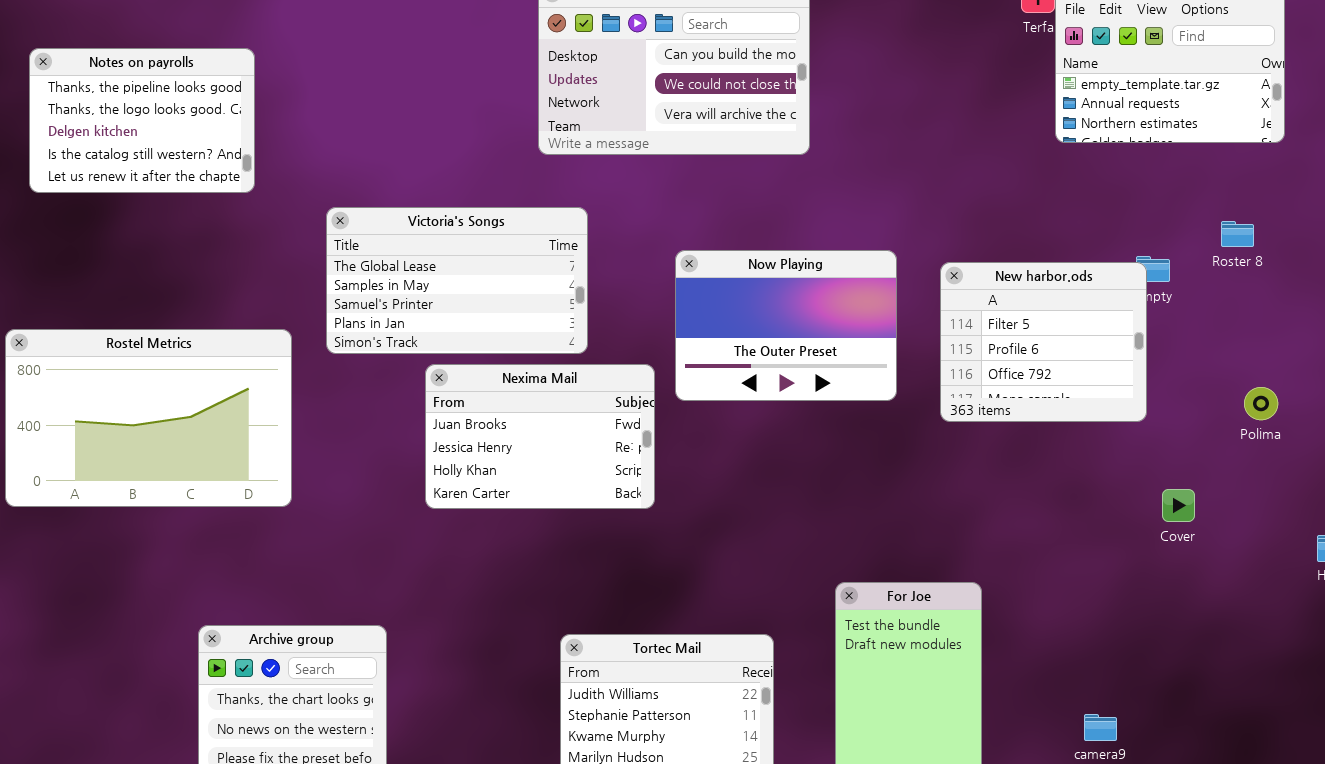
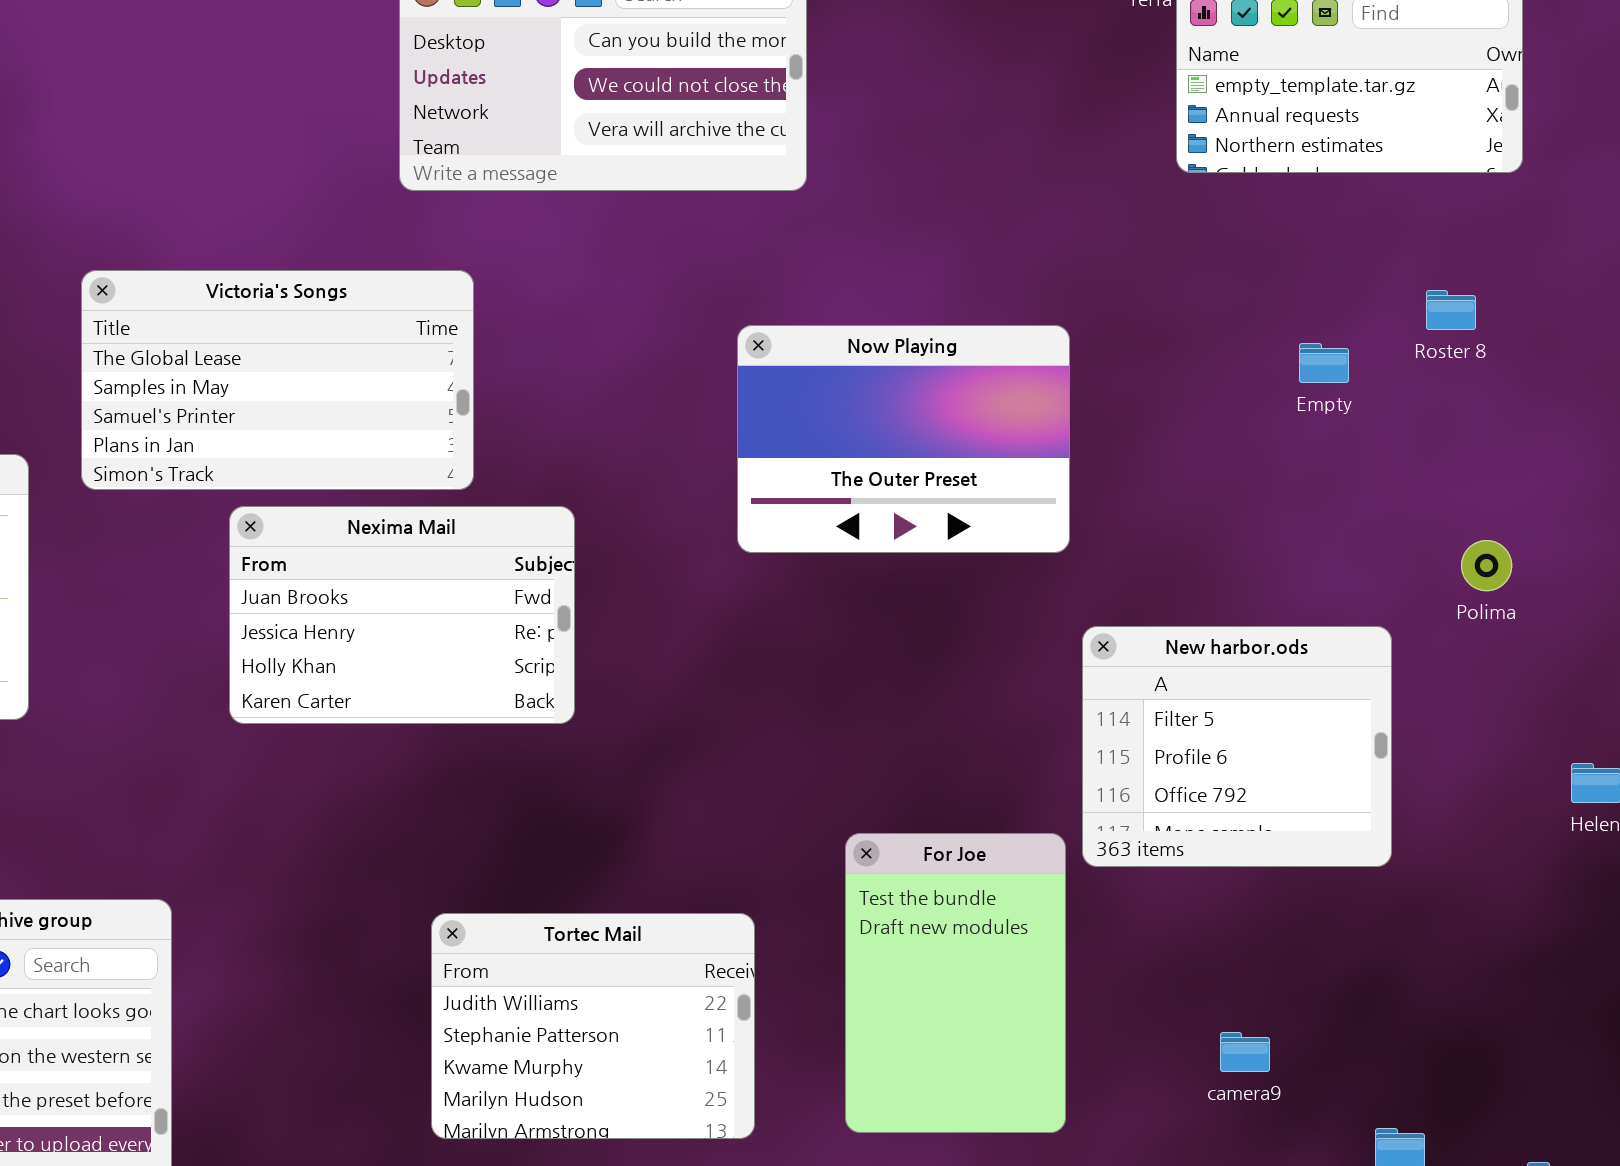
Now Playing: [675,250,897,401] -> [737,325,1070,553], moved
New harbor.ods: [940,262,1147,422] -> [1082,626,1392,867], moved

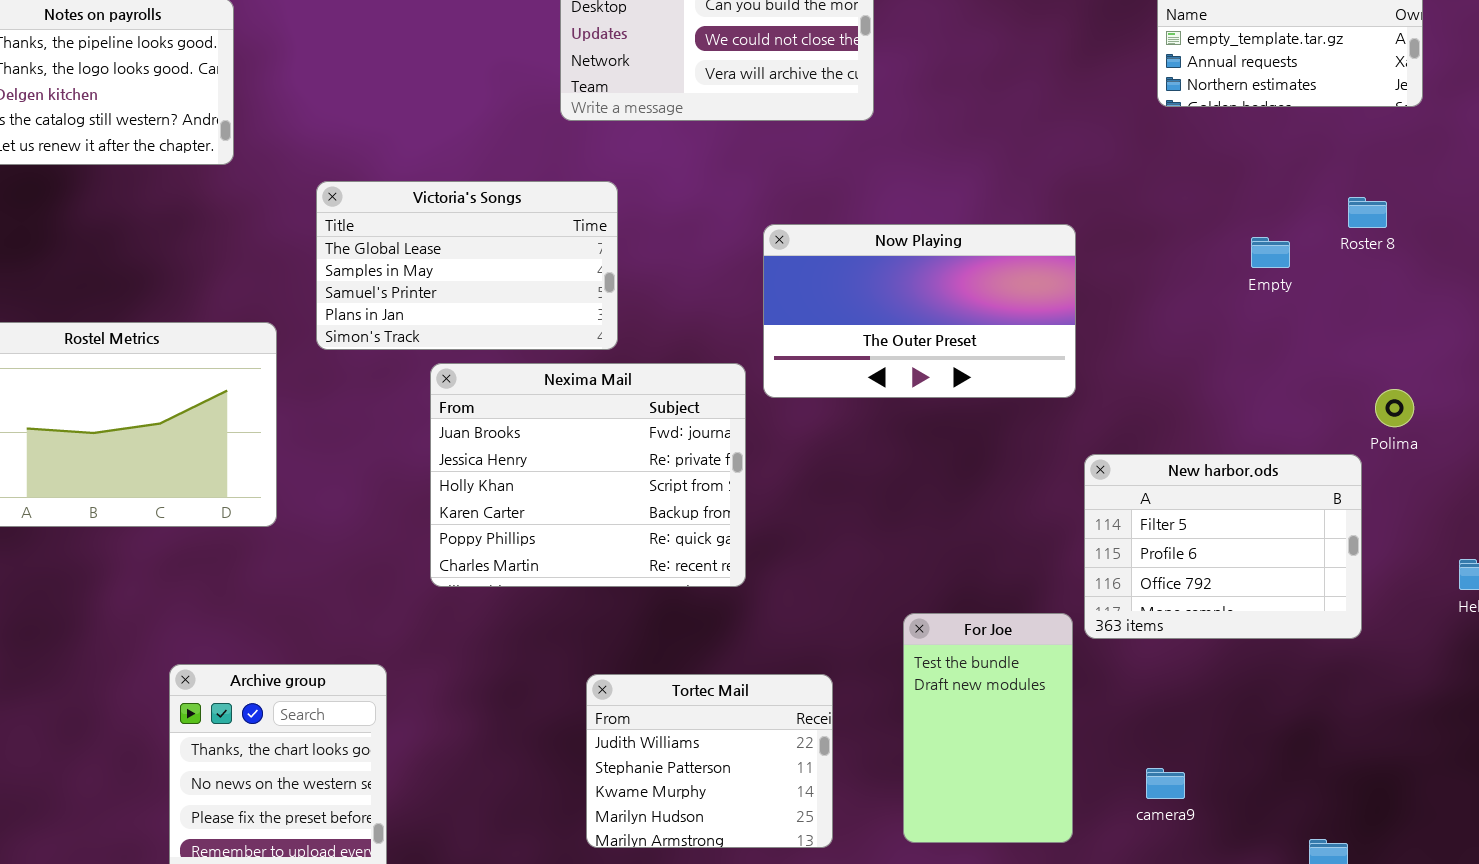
Now Playing: [737,325,1070,553] -> [763,224,1076,398], resized
Nexima Mail: [229,506,575,724] -> [430,363,746,587], resized
New harbor.ods: [1082,626,1392,867] -> [1084,454,1362,639], resized
camera9: [1220,1032,1270,1072] -> [1146,768,1185,799], moved

